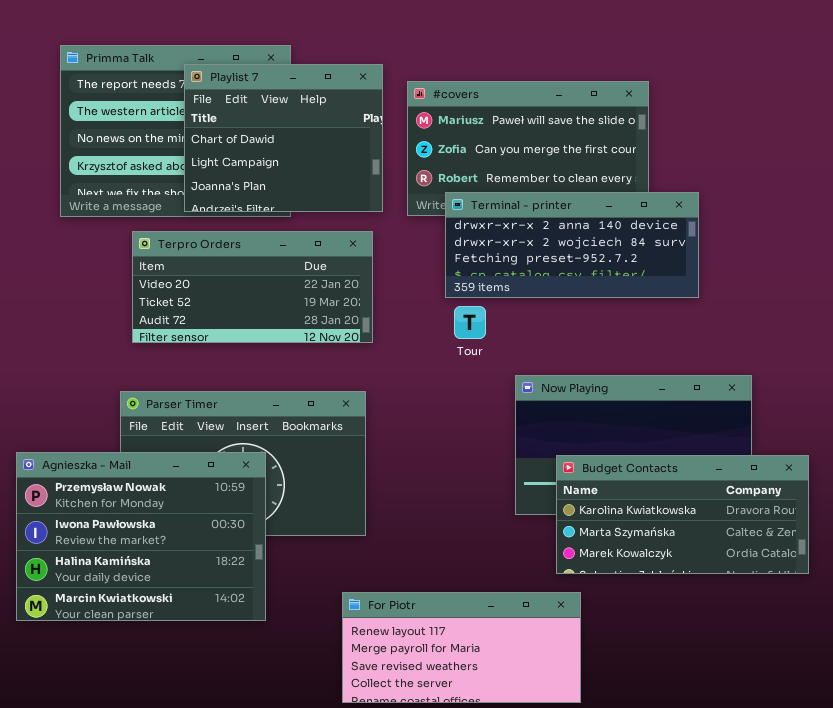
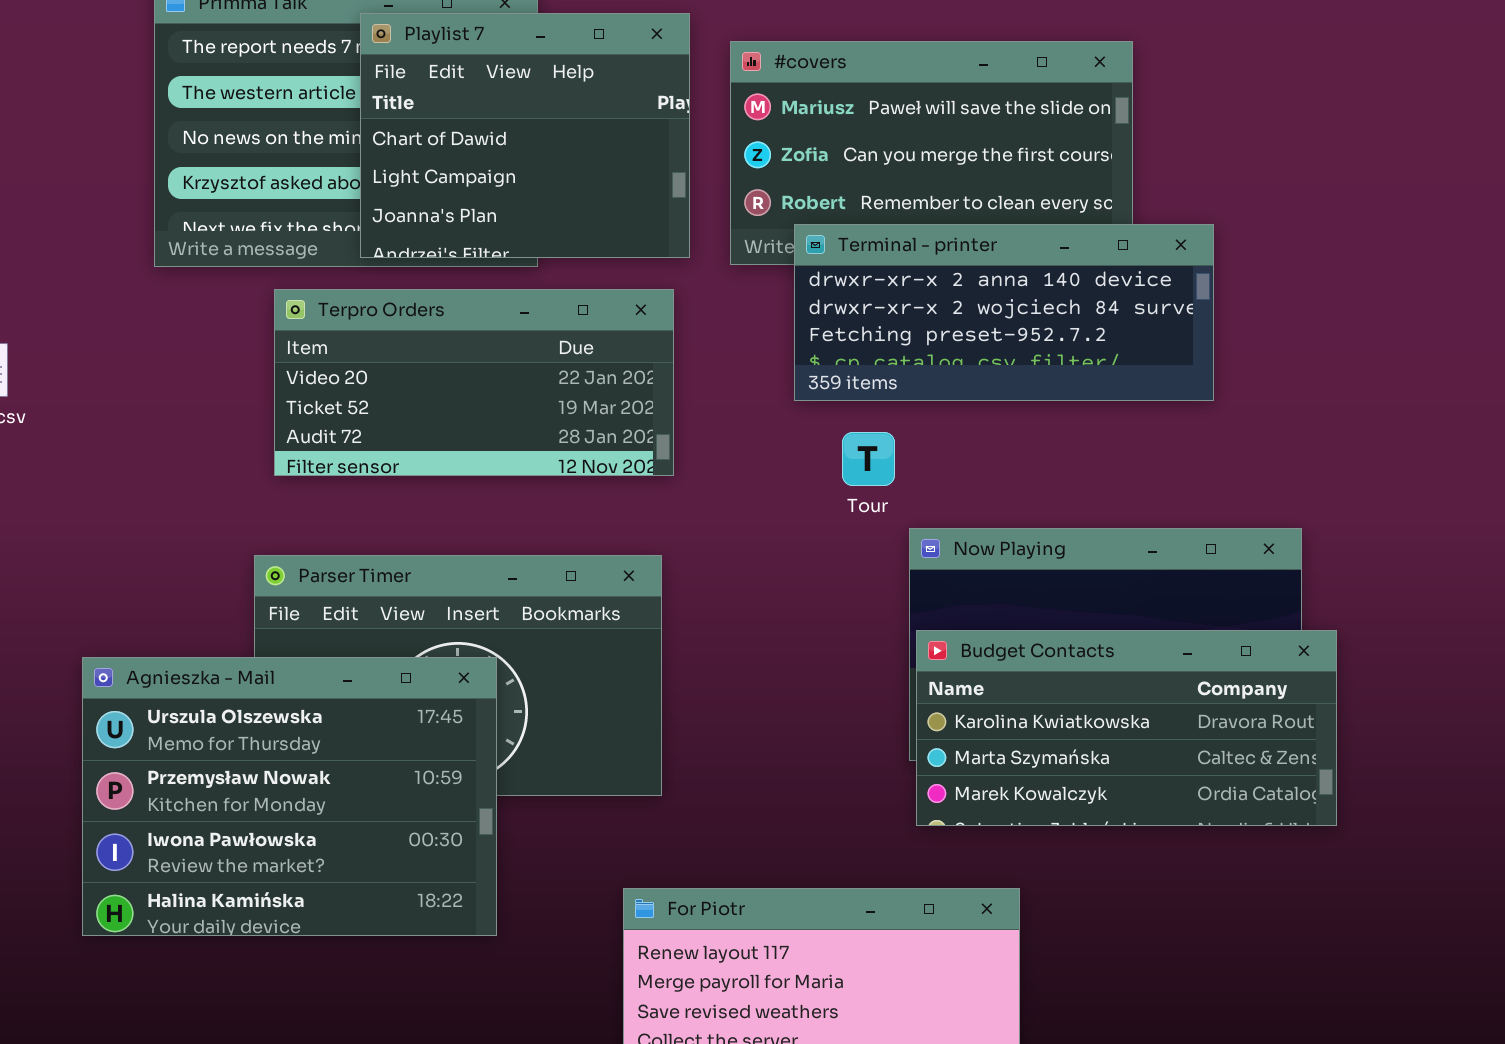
Tour: [454,306,486,339] -> [842,432,895,486], moved
Agnieszka - Mail: [16,452,266,621] -> [82,657,497,936], scrolled up 1 row
Budget Contacts: [556,455,809,574] -> [916,630,1337,826], moved

